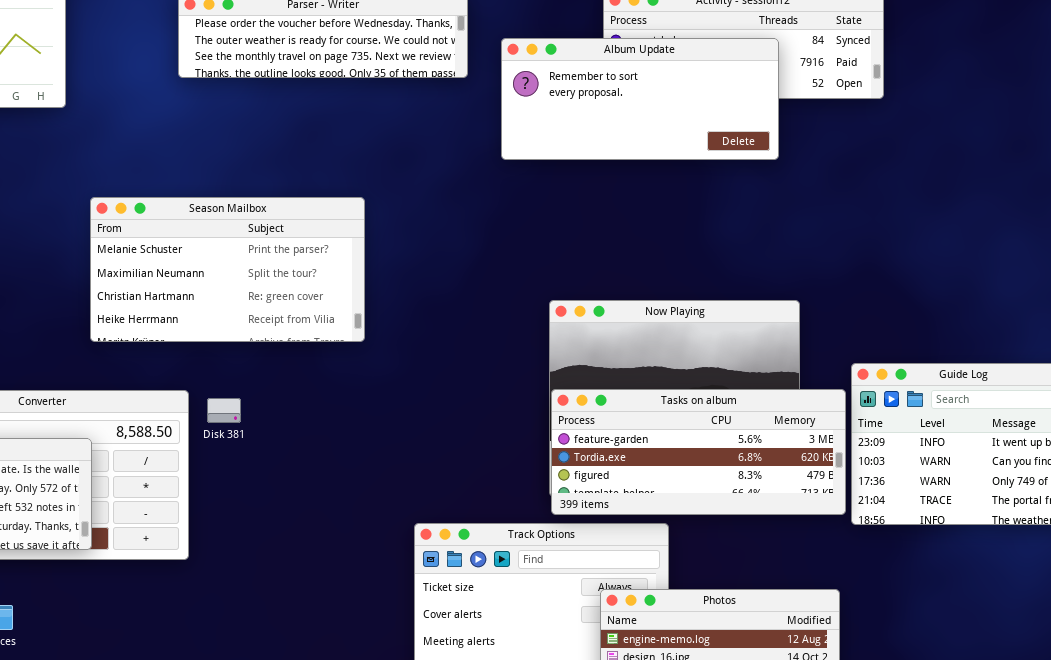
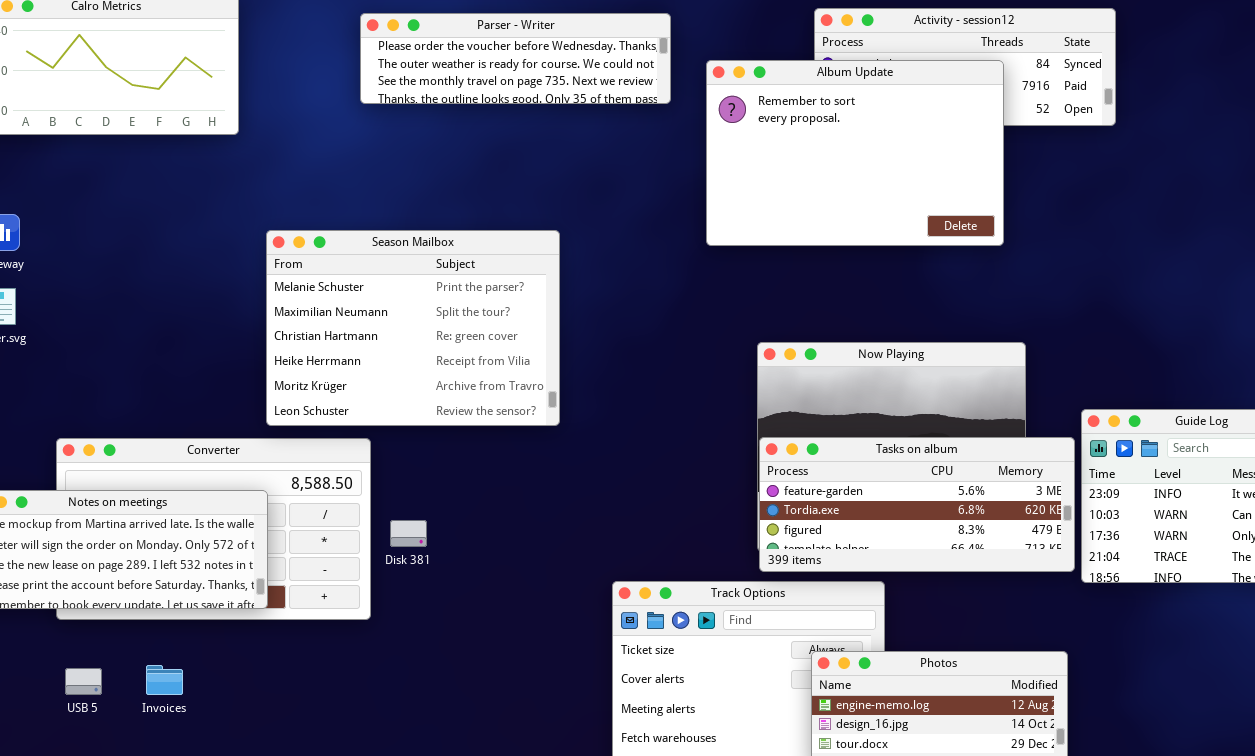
Album Update: [501,38,779,160] -> [706,60,1004,246], resized
Season Mailbox: [90,197,365,342] -> [266,230,560,426], resized
Disk 381: [207,398,241,423] -> [390,520,427,547], moved

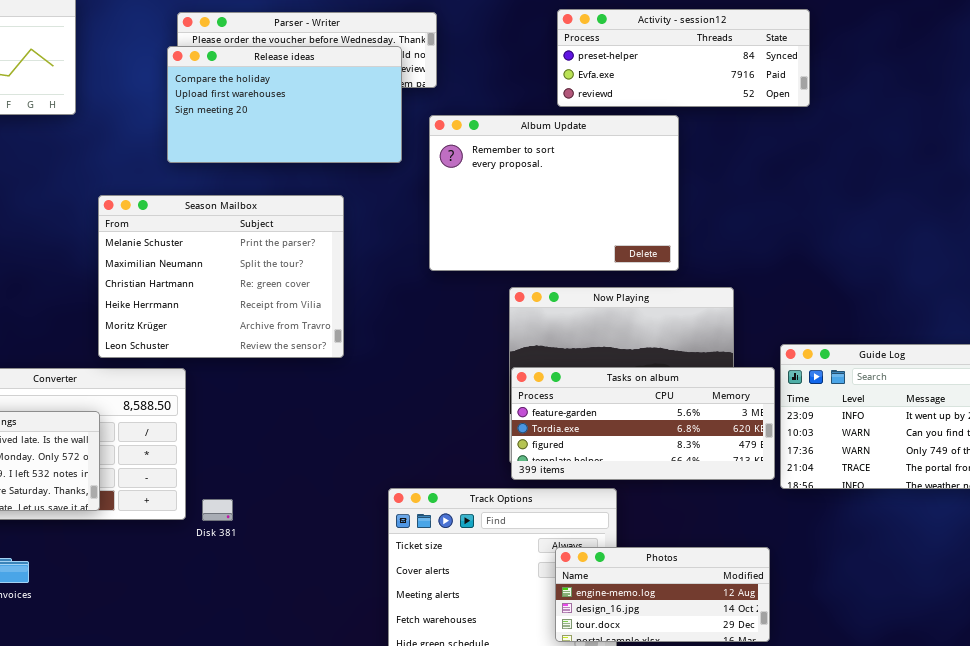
Release ideas: none -> [167,46,402,163], opened
Album Update: [706,60,1004,246] -> [429,115,679,271], moved
Disk 381: [390,520,427,547] -> [202,499,233,521], moved

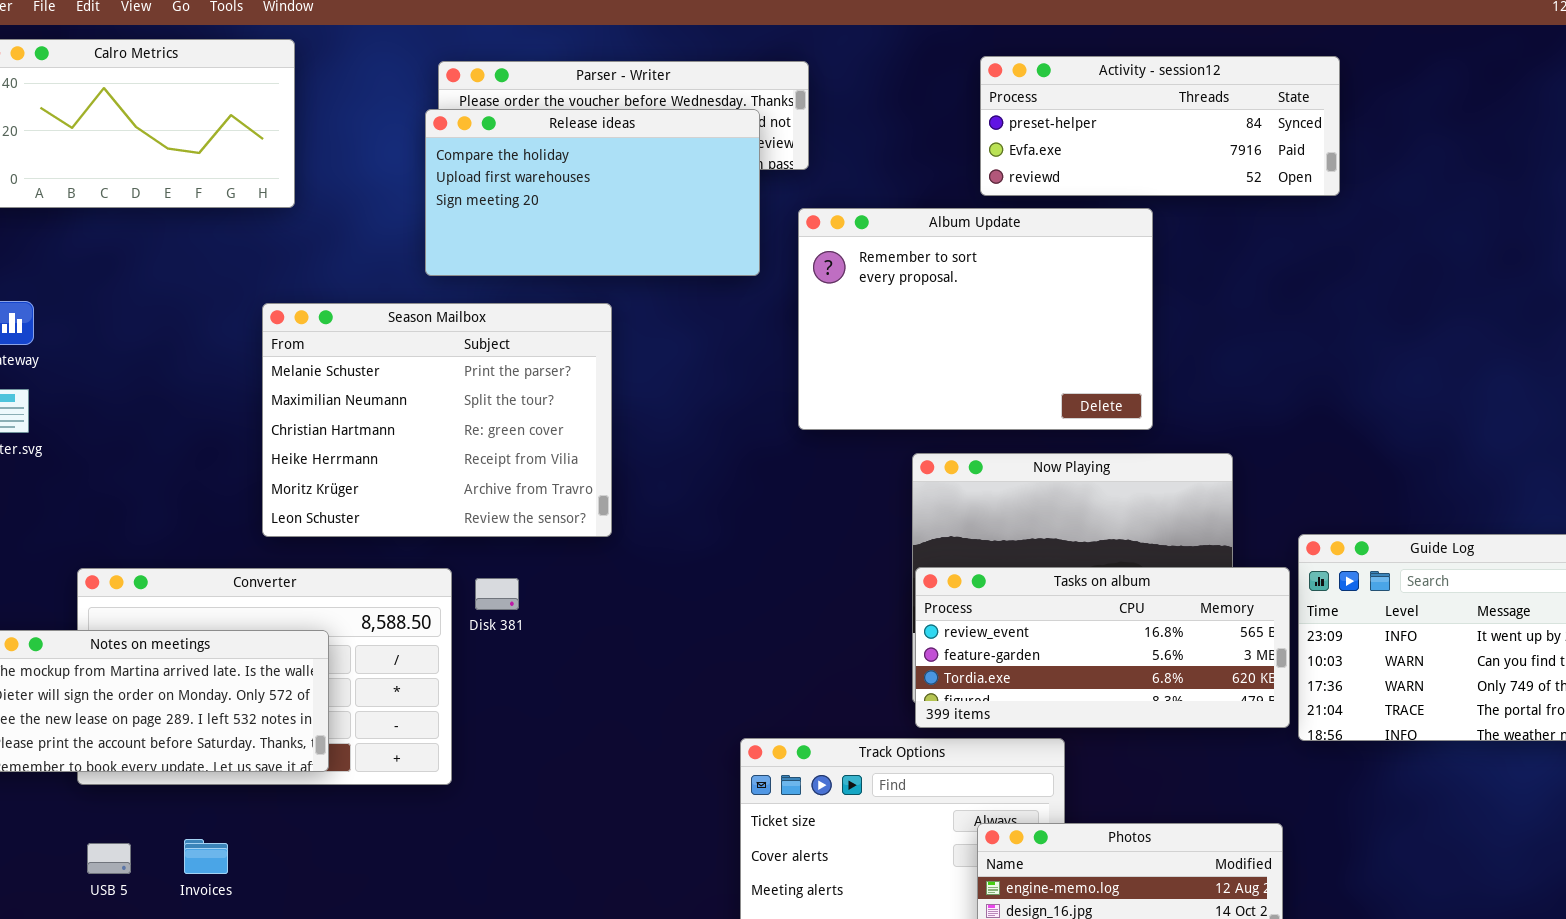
Season Mailbox: [98,195,344,358] -> [262,303,612,537], moved
Tasks on album: [511,367,775,480] -> [915,567,1290,728], scrolled up 1 row
Disk 381: [202,499,233,521] -> [475,578,519,610], moved

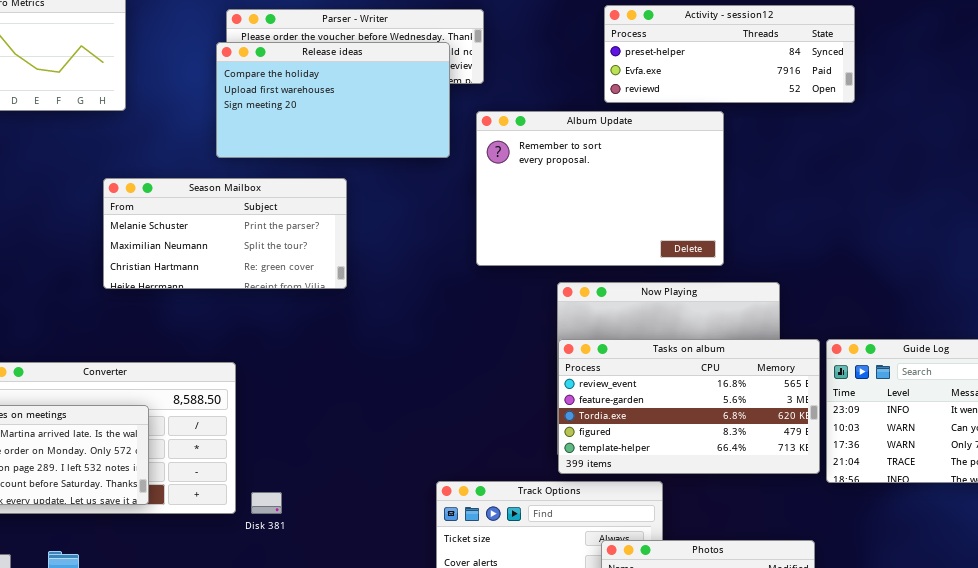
Season Mailbox: [262,303,612,537] -> [103,178,347,289], resized
Tasks on album: [915,567,1290,728] -> [558,339,820,474], resized
Disk 381: [475,578,519,610] -> [251,492,282,514], moved

